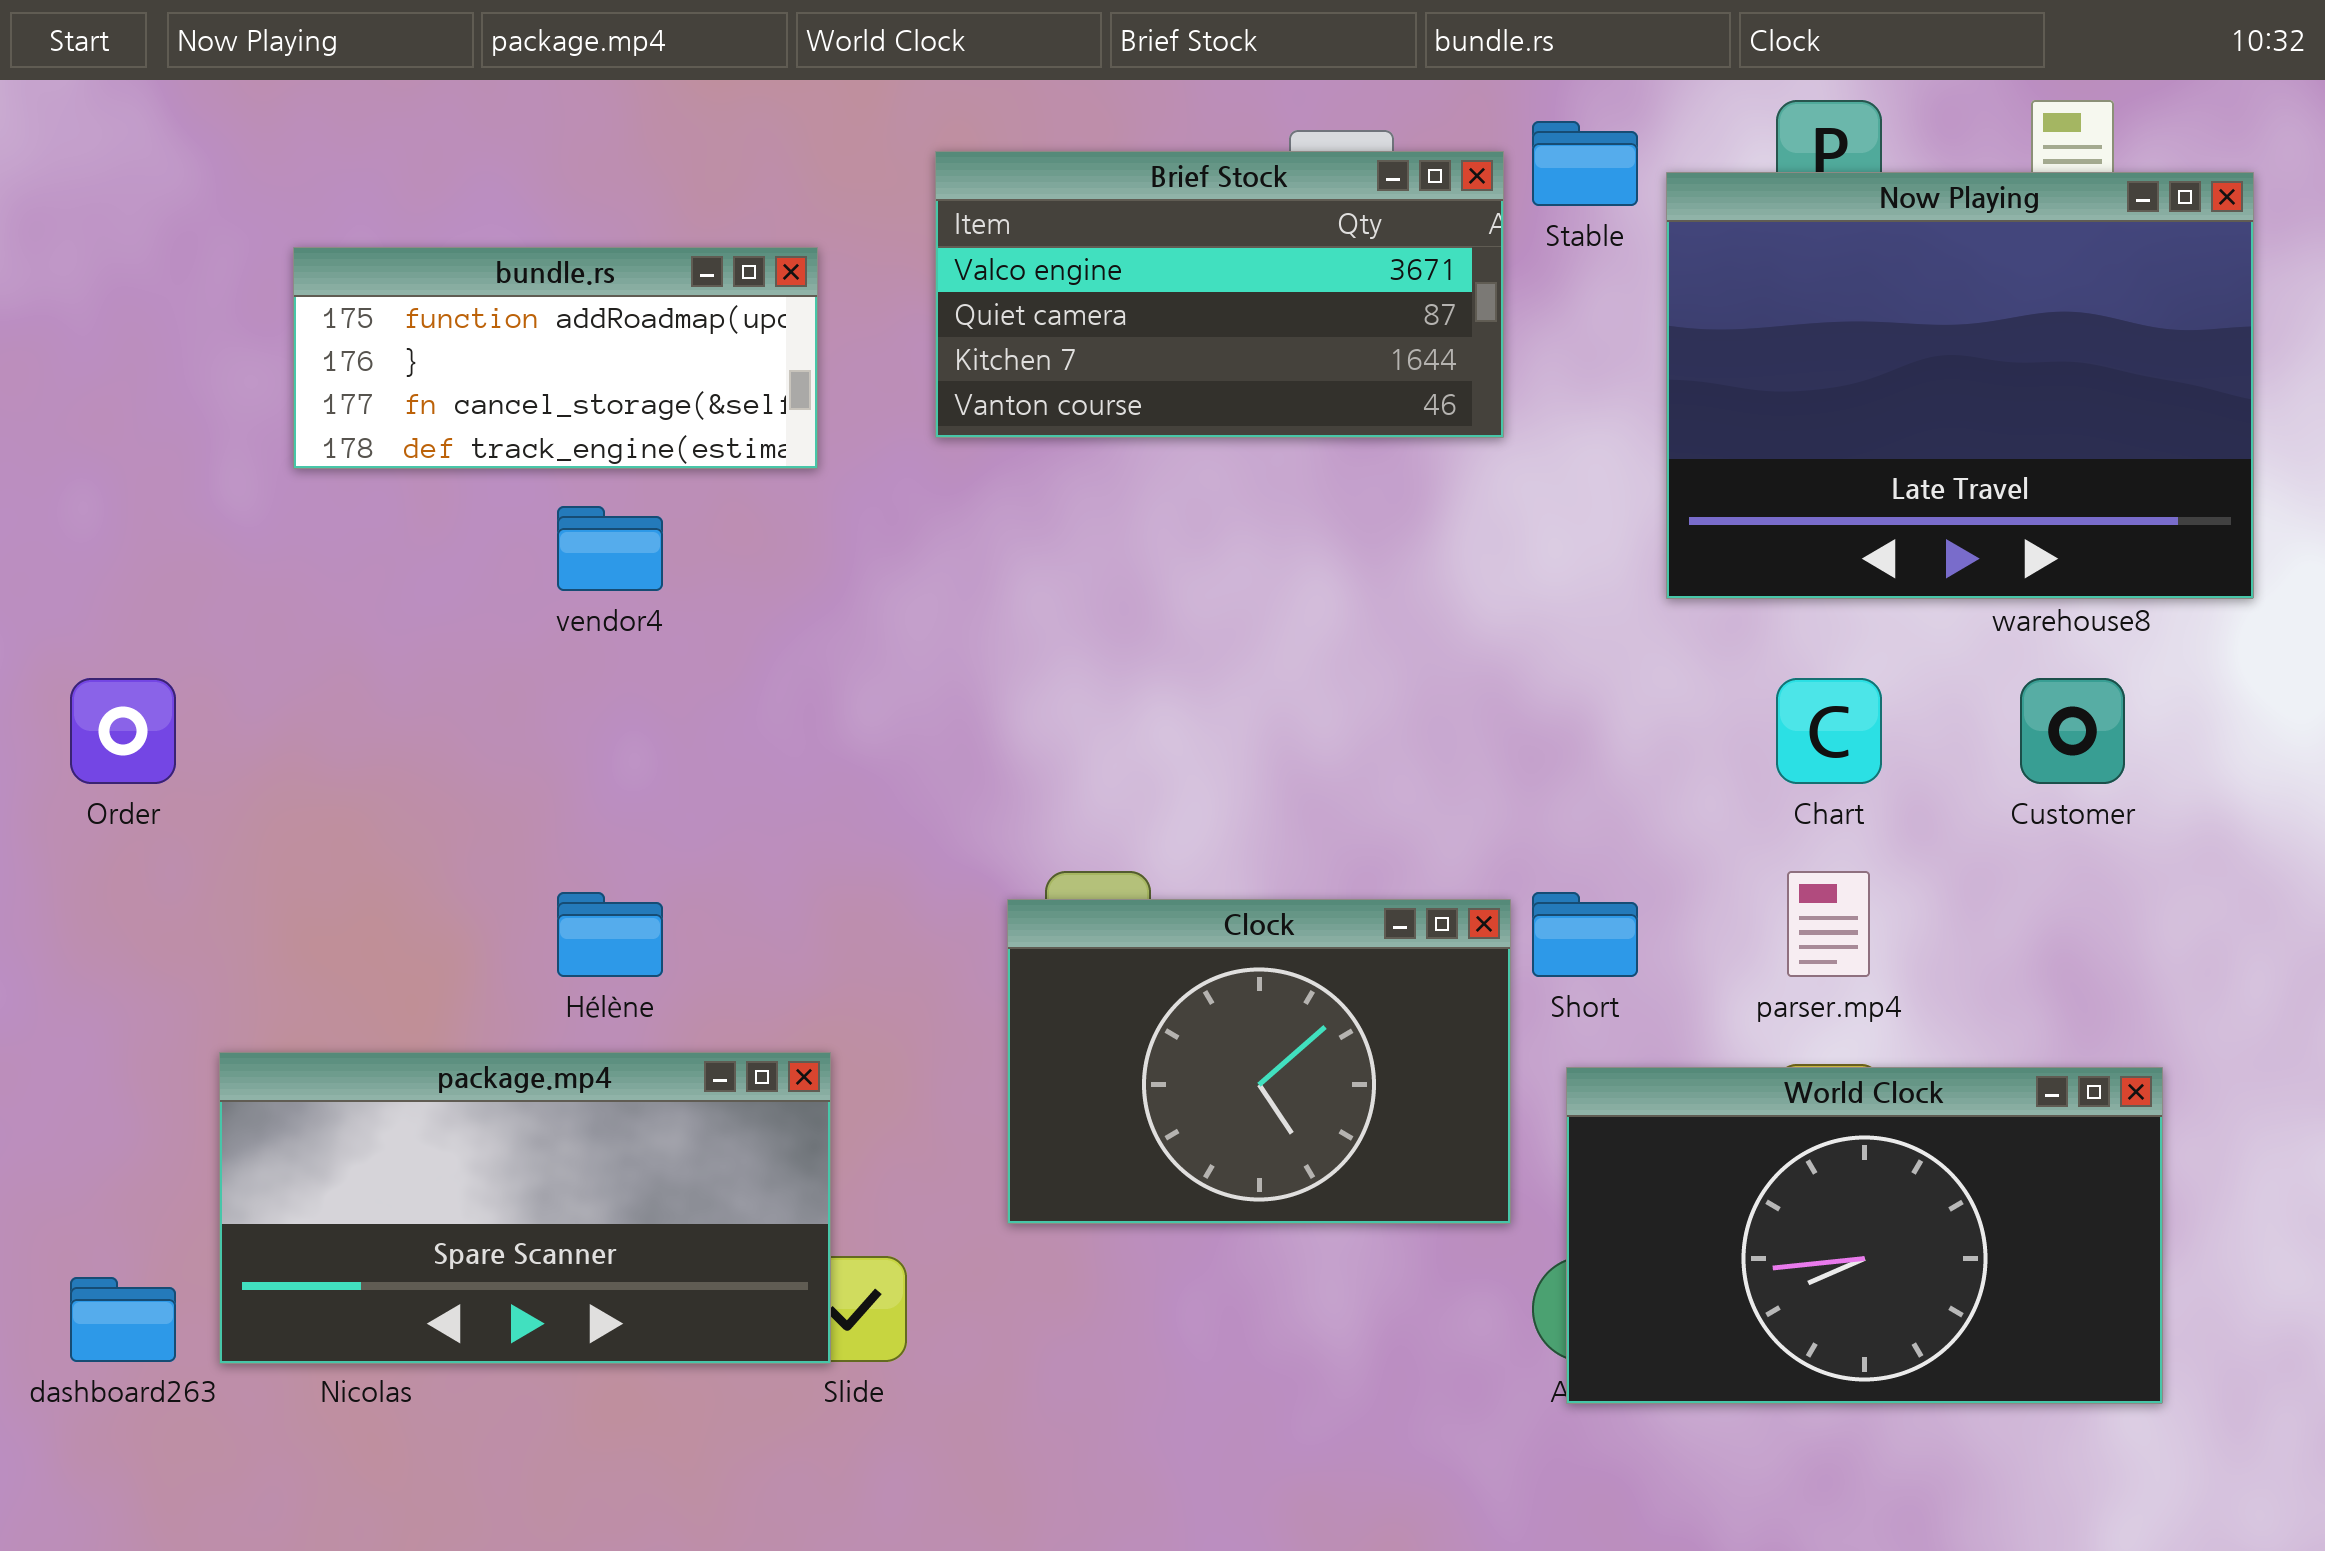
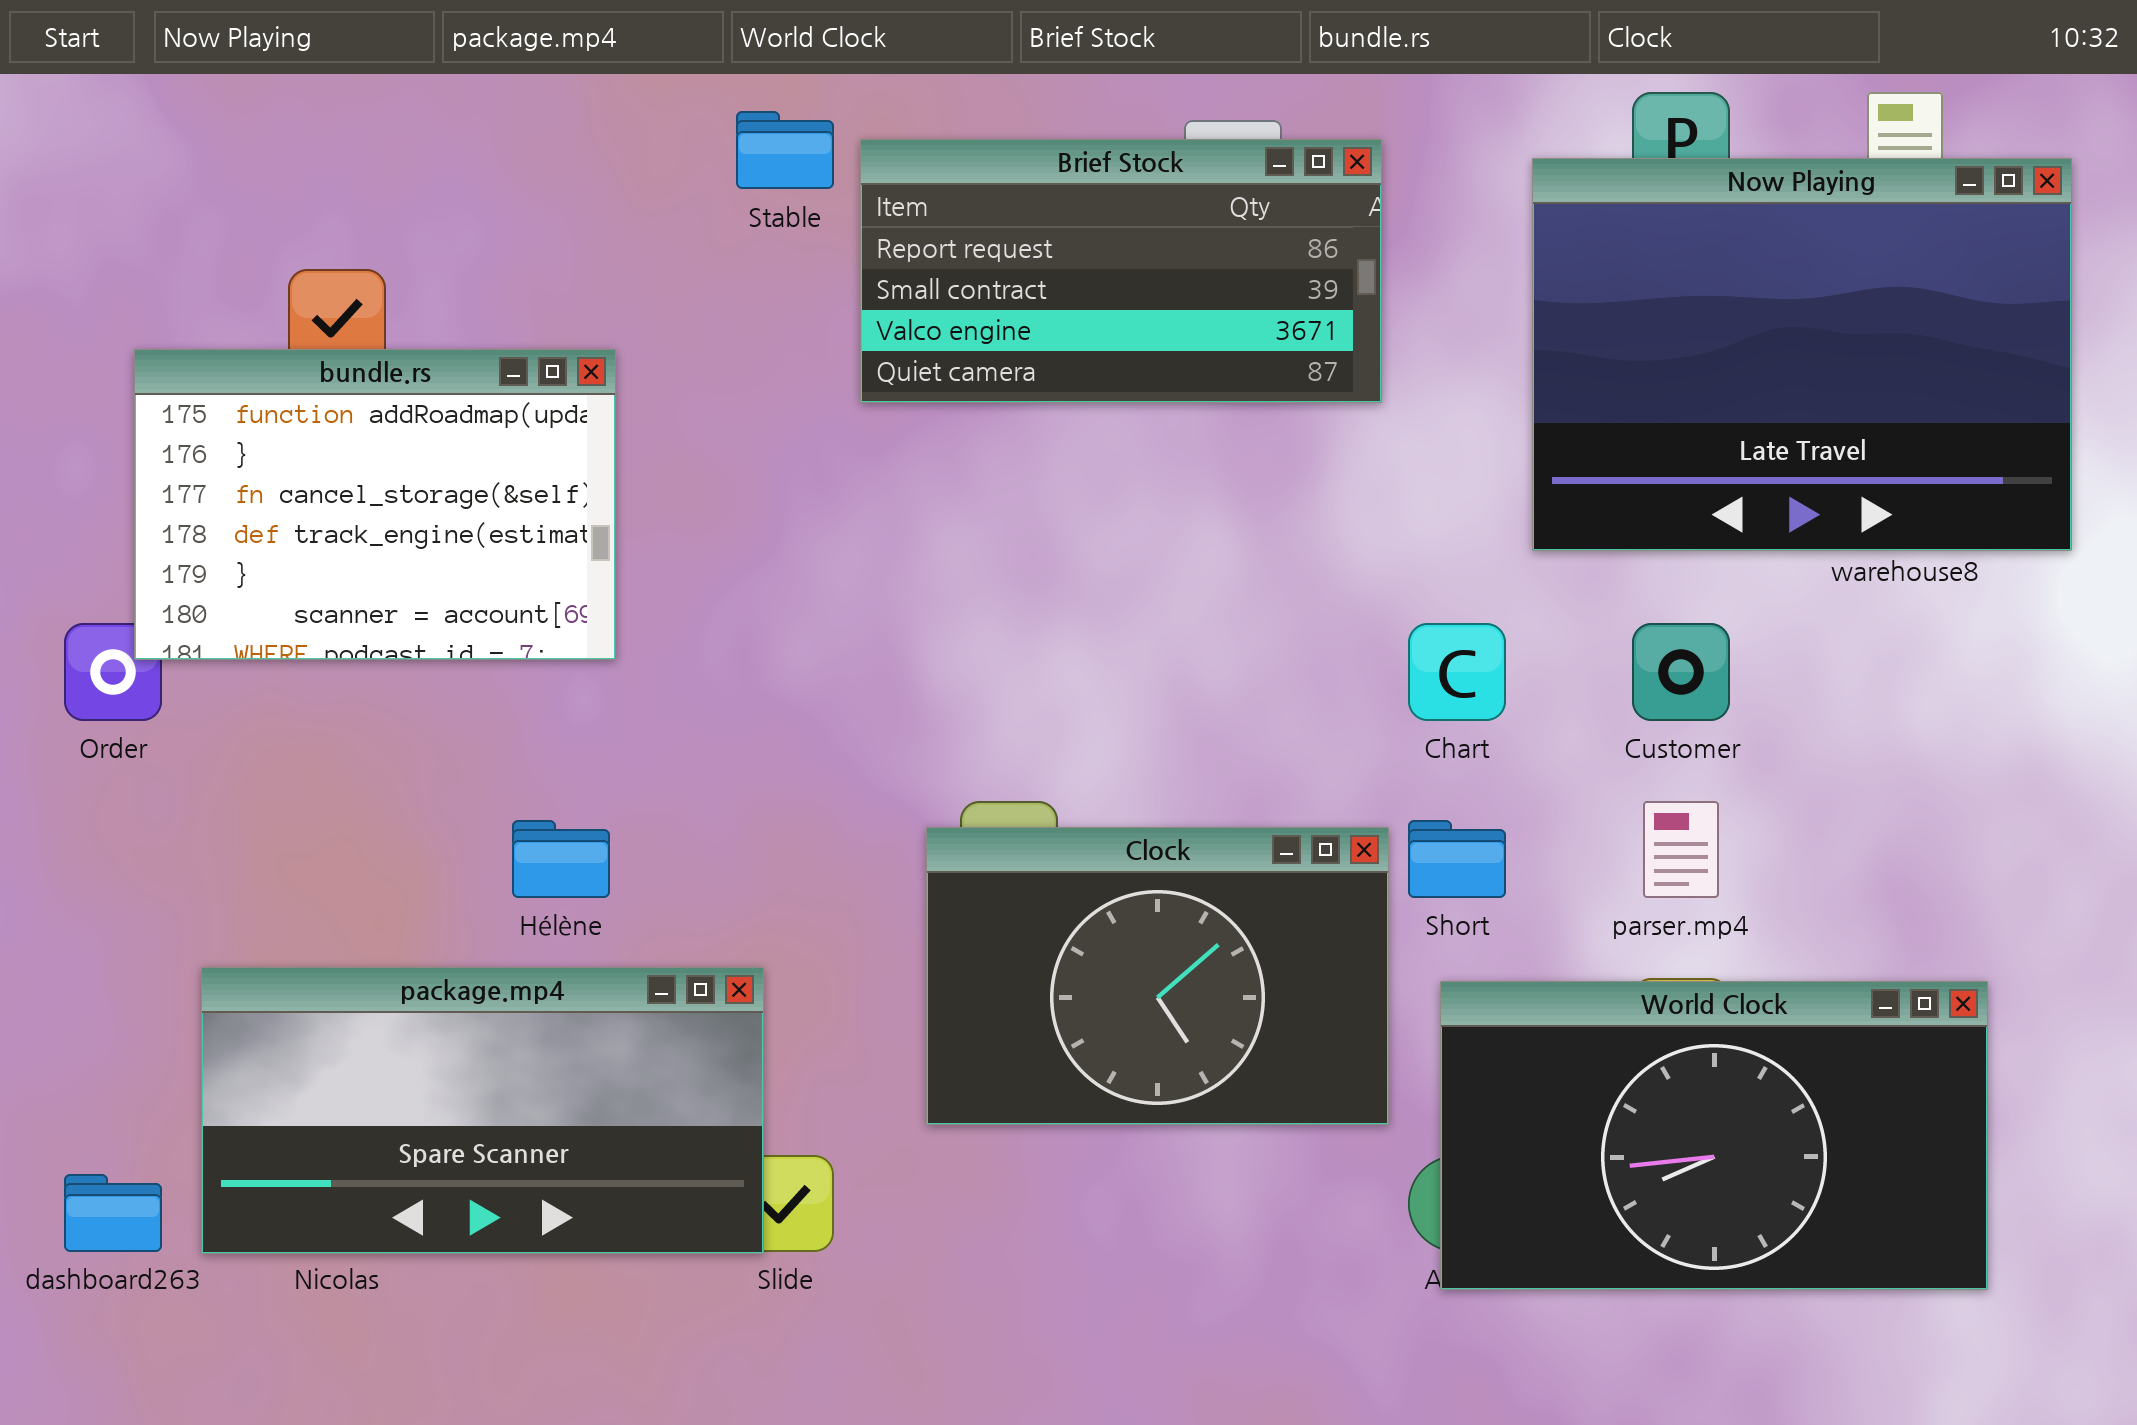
Stable: [1532,121,1638,206] -> [736,111,834,189], moved
Brief Stock: [935,151,1504,438] -> [860,139,1382,403], scrolled up 2 rows
bundle.rs: [293,247,818,469] -> [134,349,616,660], moved, resized
Chart: [1776,678,1882,784] -> [1408,623,1506,721], moved
Customer: [2020,678,2125,784] -> [1632,623,1730,721], moved

